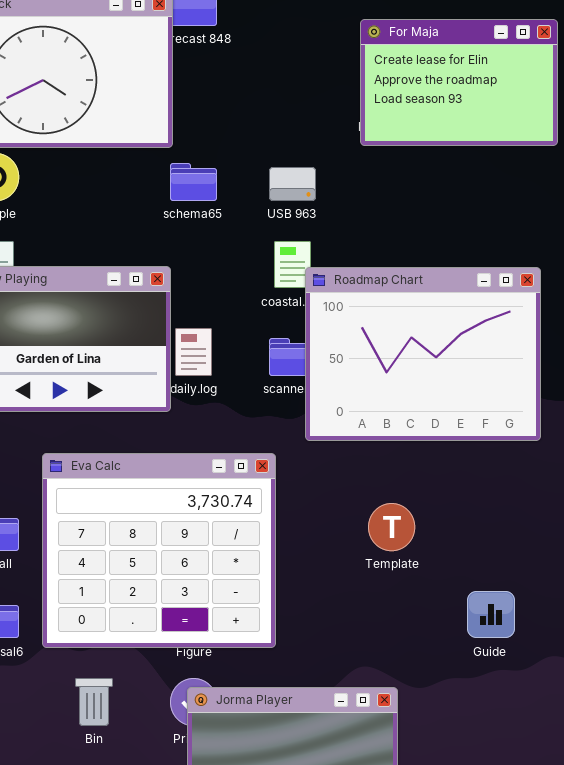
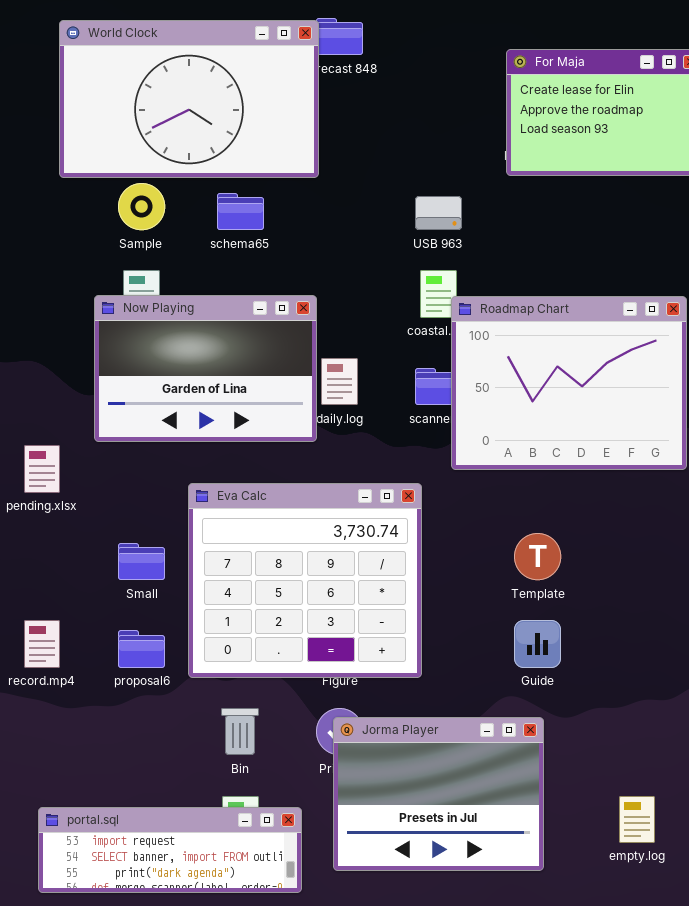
schema65: [170,163,217,201] -> [217,193,264,230], moved
Guide: [467,591,515,638] -> [514,620,561,668], moved

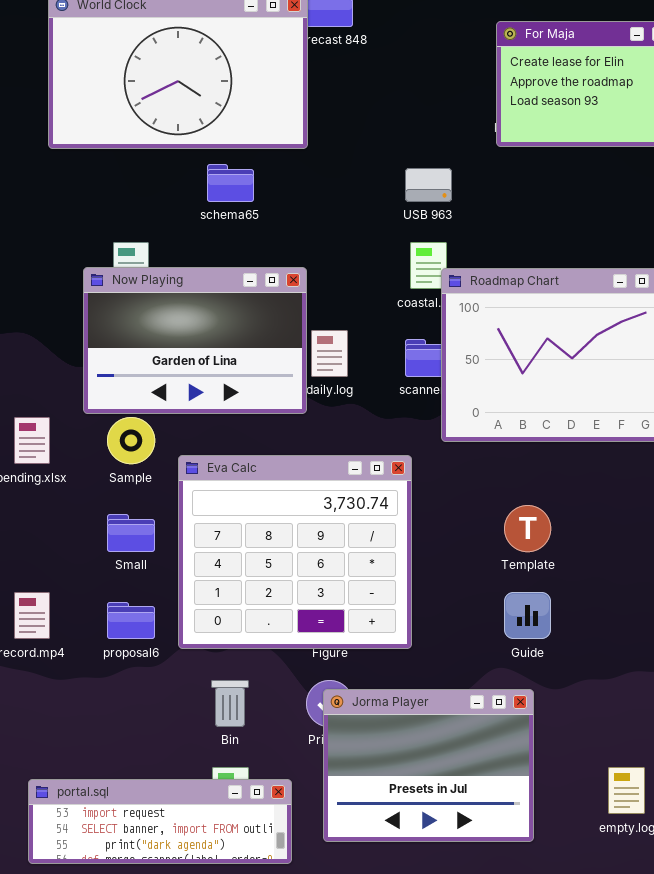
Sample: [118,183,165,230] -> [107,417,155,464], moved

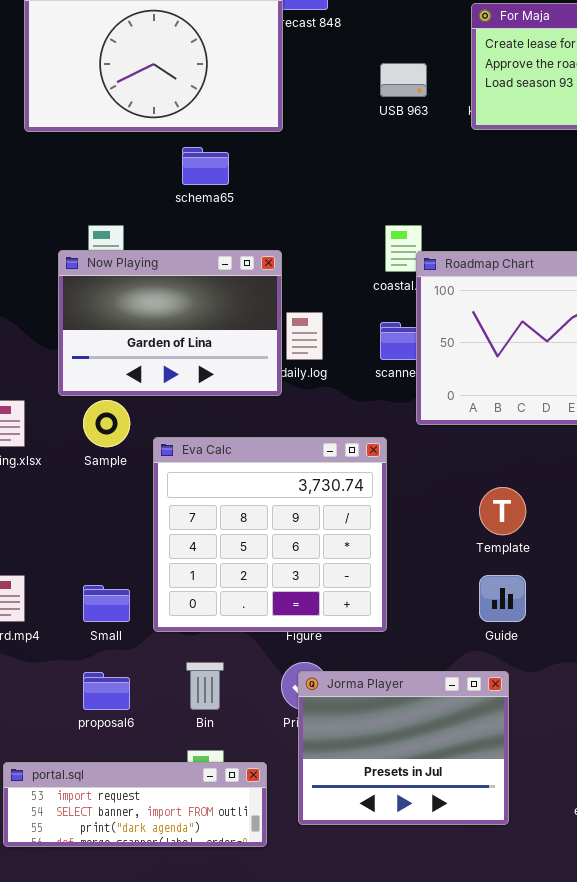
USB 963: [405,168,452,202] -> [380,63,427,97], moved
Small: [107,514,155,552] -> [83,585,130,622], moved
proposal6: [107,602,155,639] -> [83,672,130,710], moved

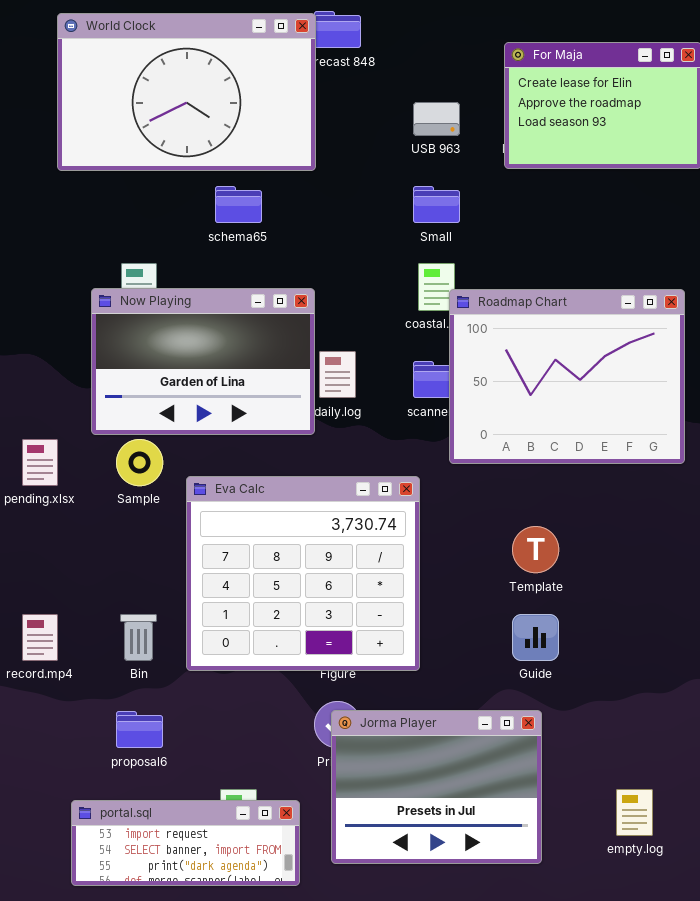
Small: [83,585,130,622] -> [413,186,460,223], moved
Bin: [186,662,224,710] -> [120,614,157,661], moved
portal.sql: [3,762,267,847] -> [71,800,300,886], resized

